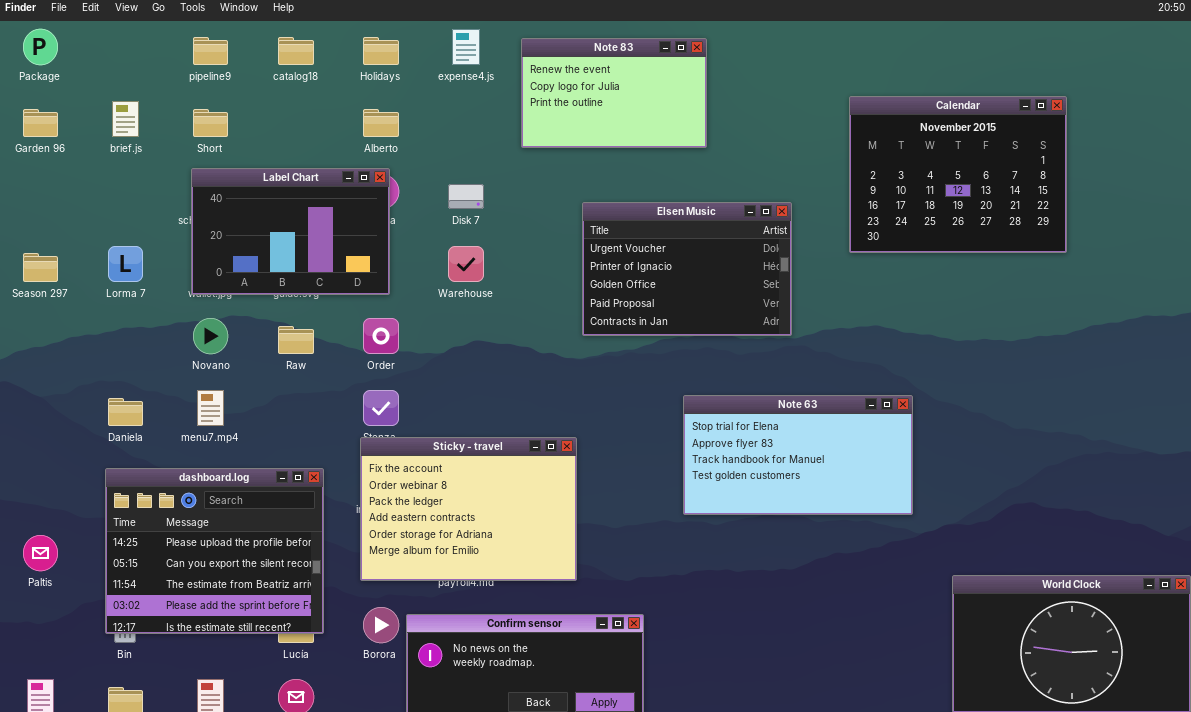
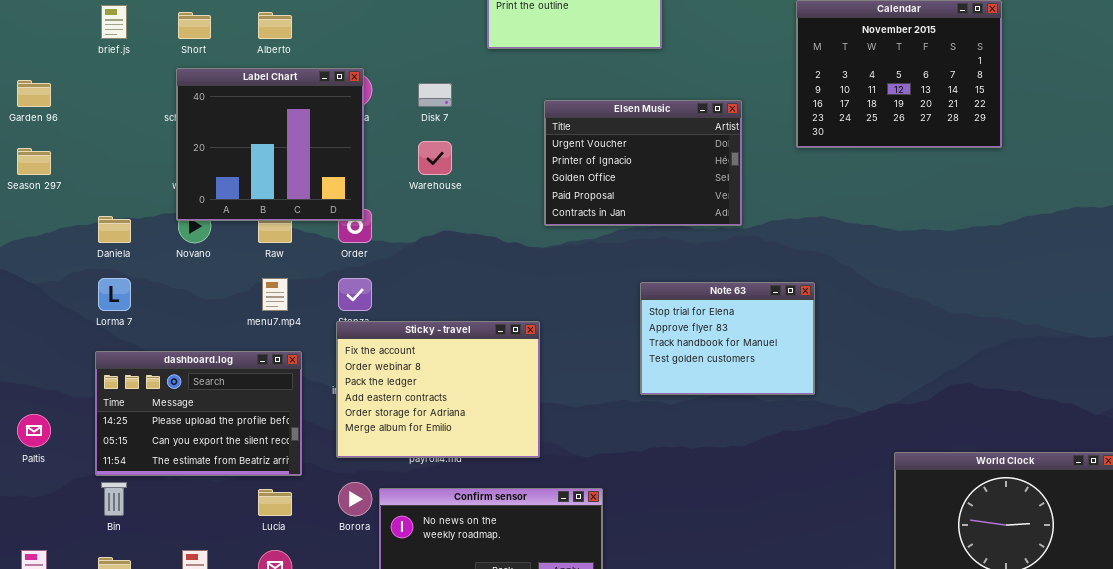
Garden 96: [23,109,58,137] -> [17,80,51,107], moved
Alberto: [363,109,399,137] -> [258,12,292,39], moved
Label Chart: [191,168,390,295] -> [176,68,364,221], resized
Lorma 7: [108,246,143,282] -> [98,278,131,311], moved
menu7.mp4: [197,390,224,426] -> [262,278,288,311], moved
Note 63: [683,395,913,515] -> [640,282,815,395], resized
Daniela: [108,398,143,426] -> [98,216,131,243], moved
dashboard.log: [105,468,324,634] -> [95,351,302,476], resized

